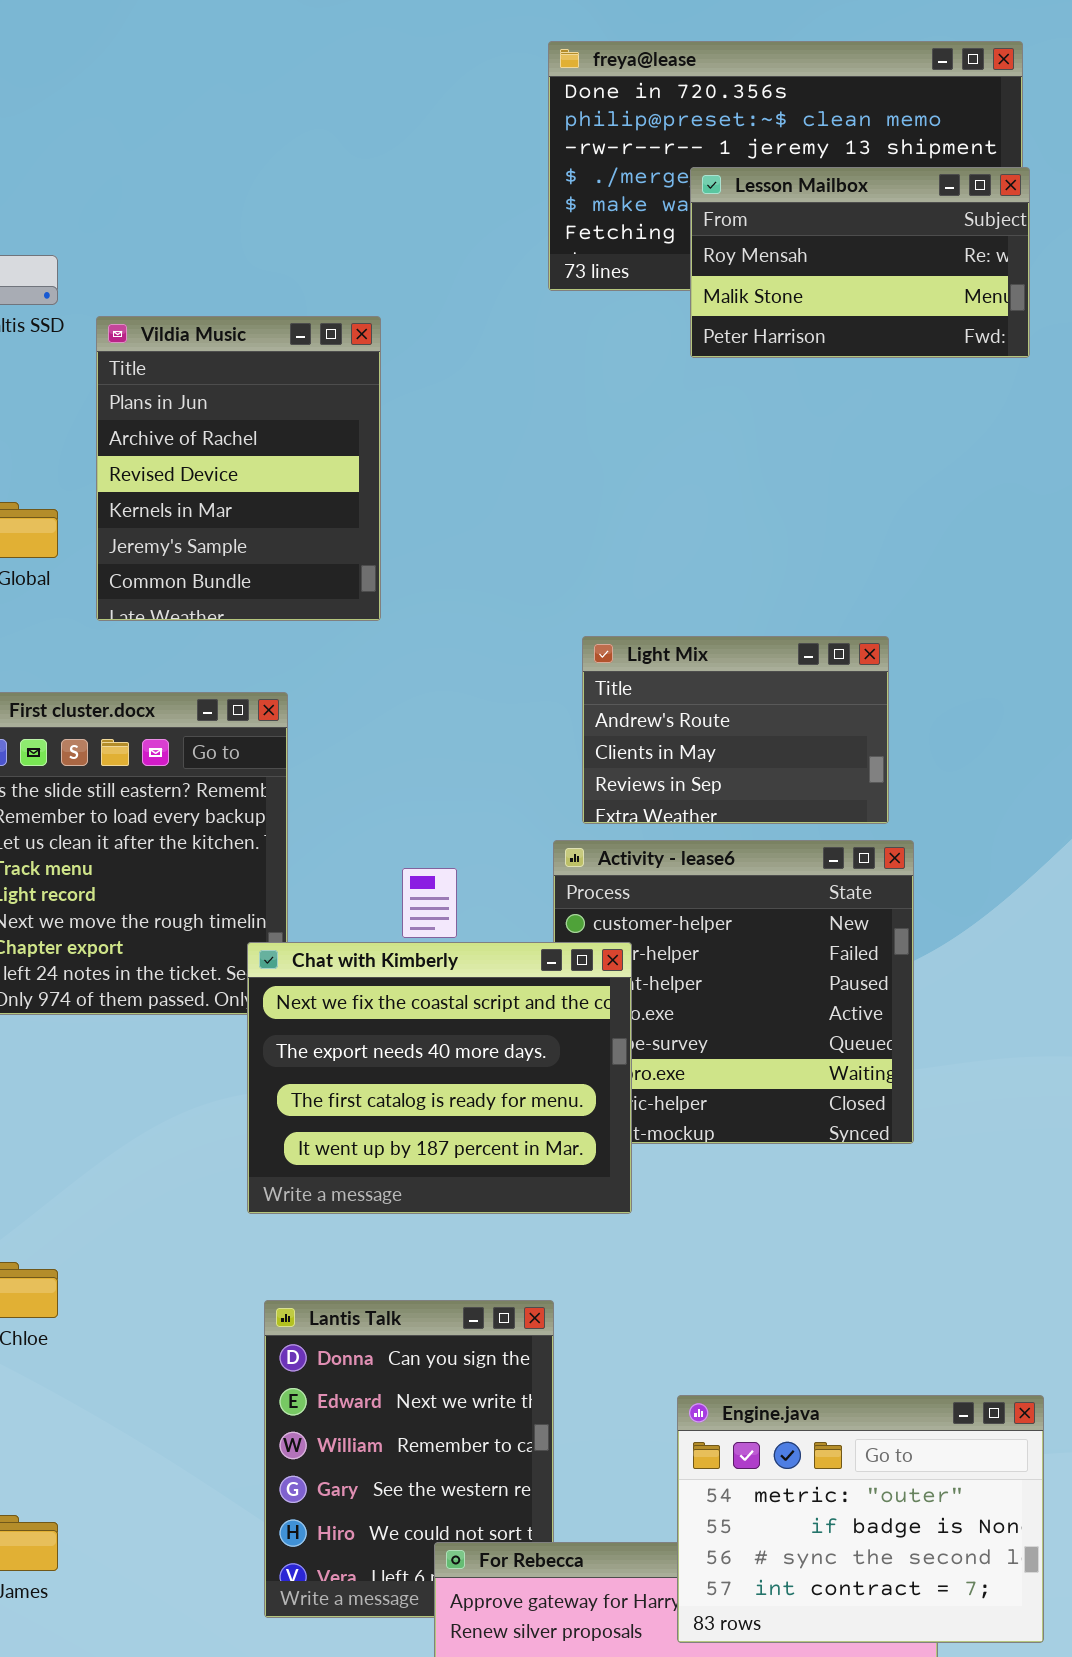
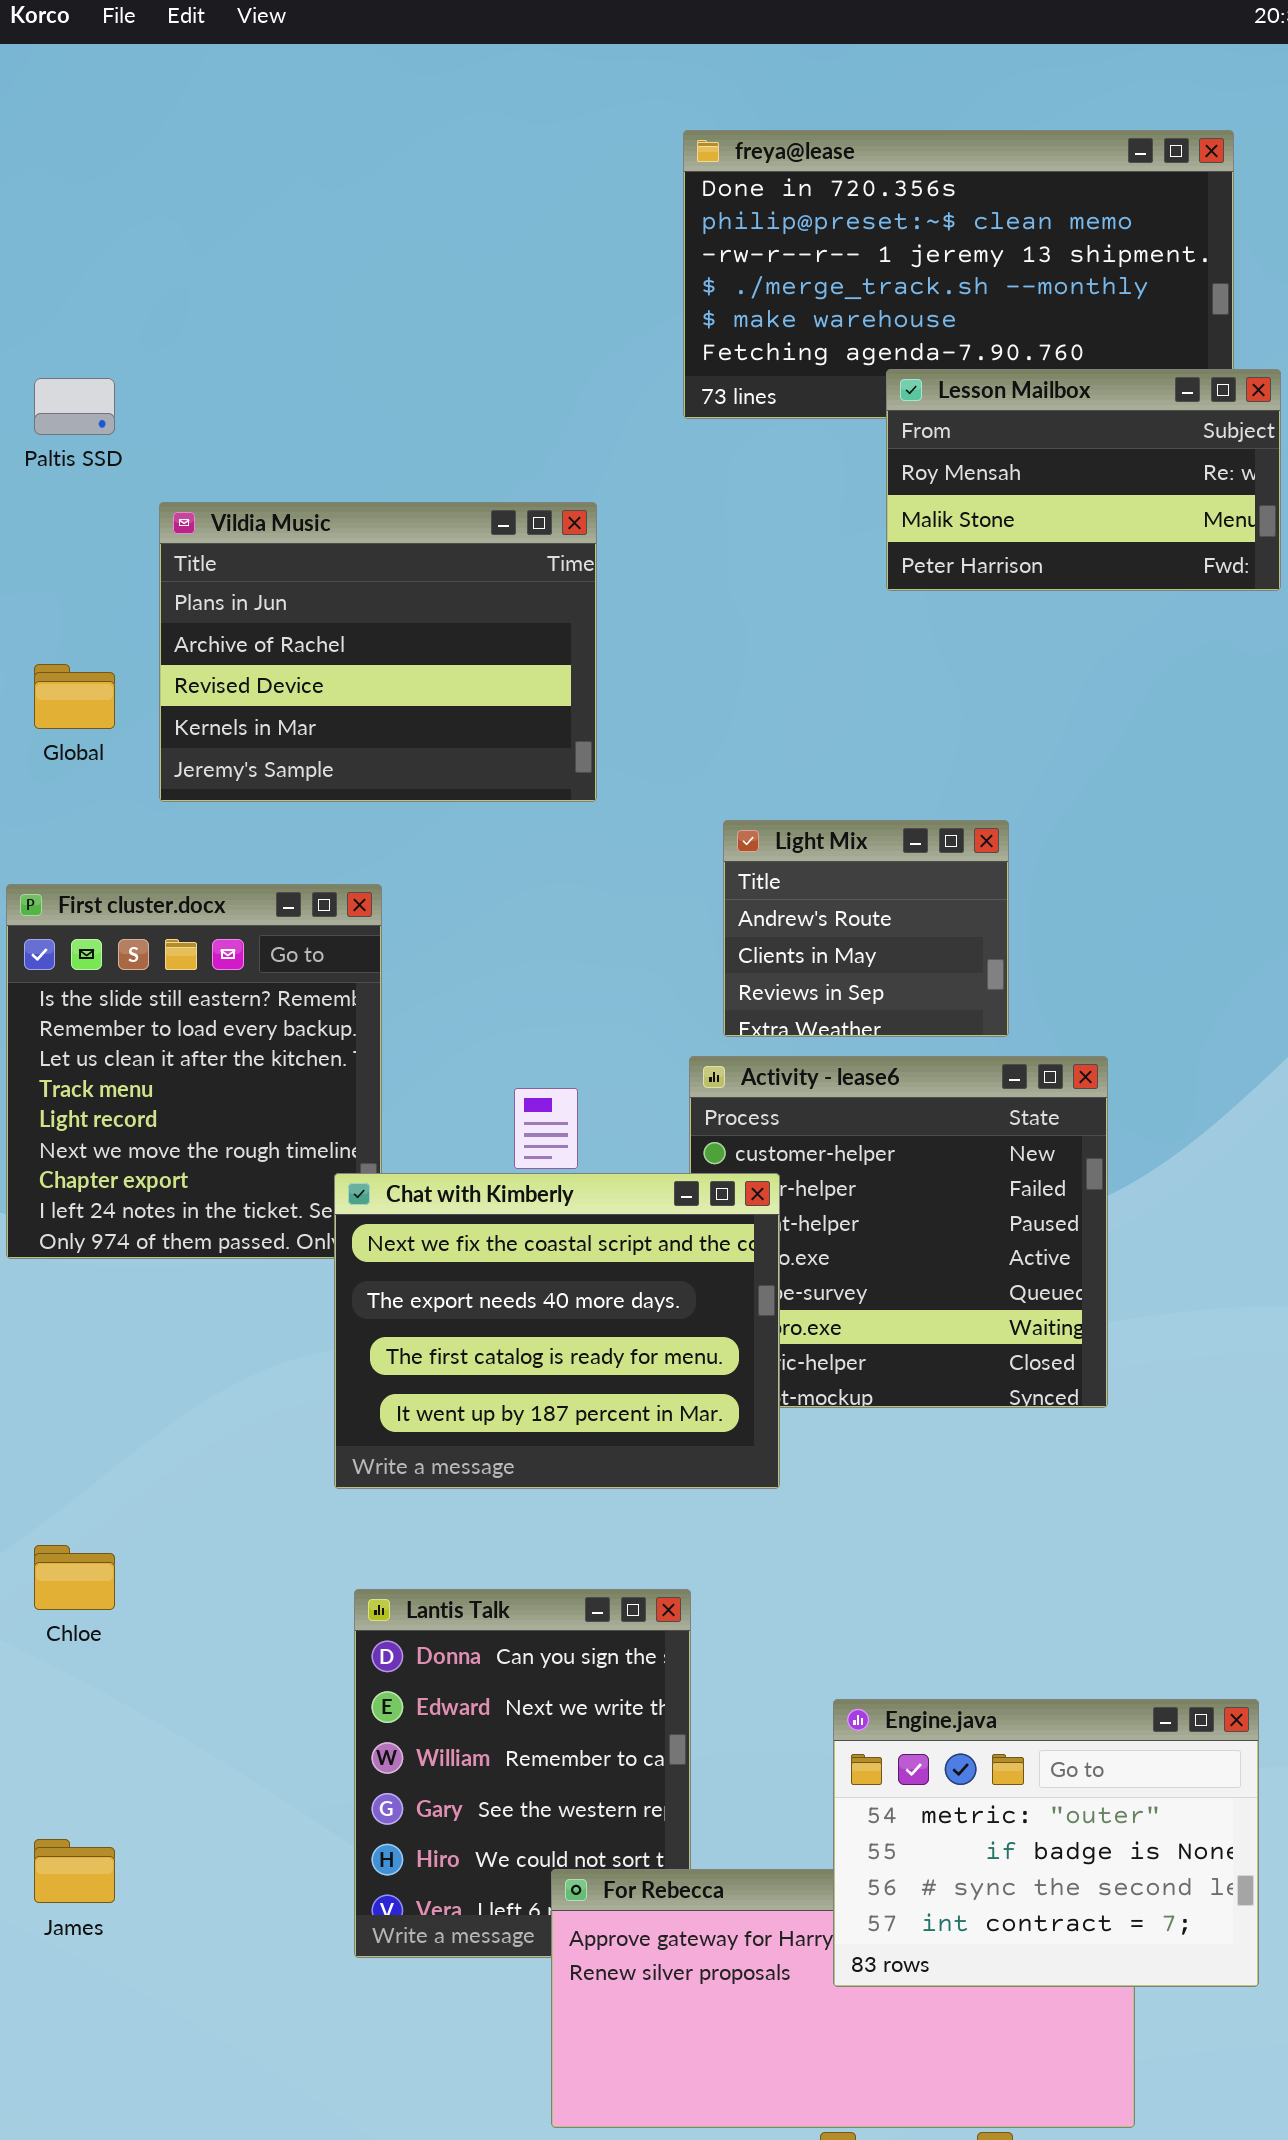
Lesson Mailbox: [690,167,1030,358] -> [886,369,1281,591], moved
Vildia Music: [96,316,381,621] -> [159,502,597,802], resized
Light Mix: [582,636,889,824] -> [723,820,1009,1037], resized

